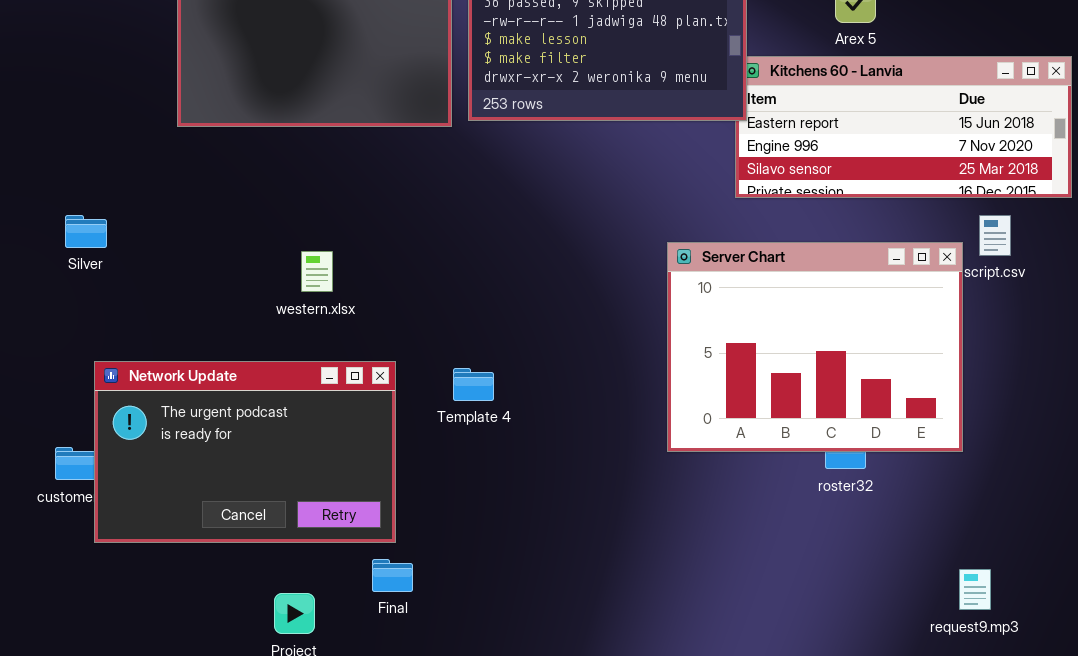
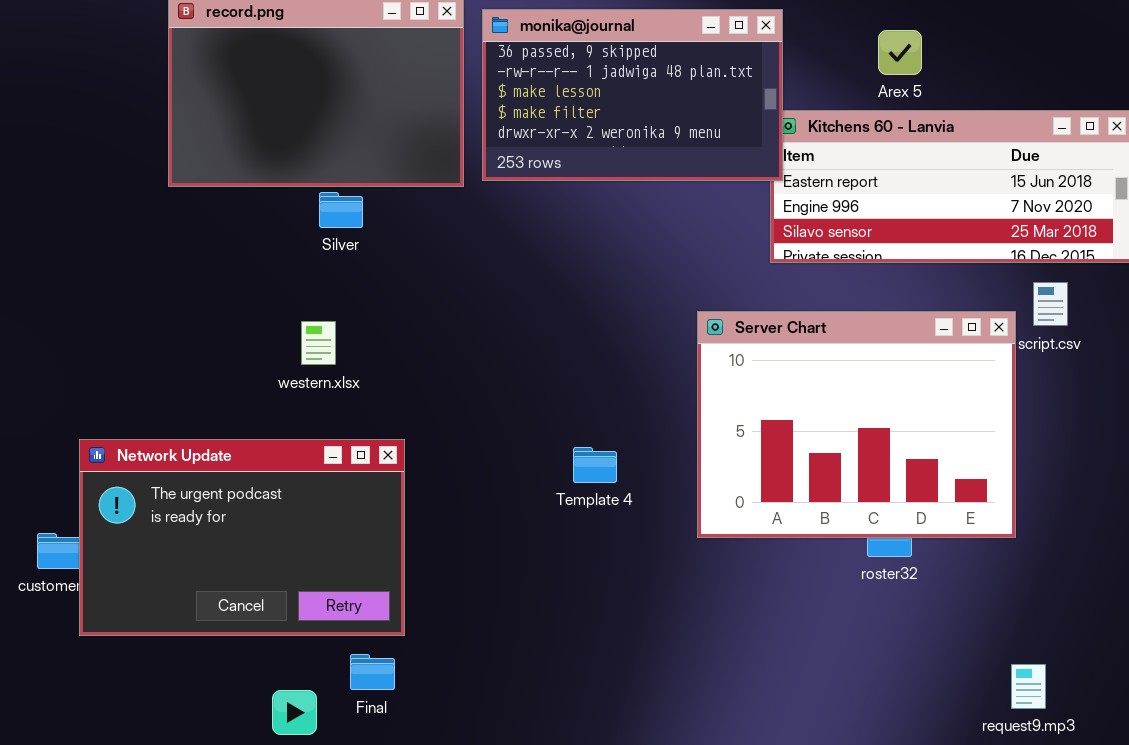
Silver: [65,215,107,248] -> [319,192,363,228], moved
Template 4: [453,368,494,401] -> [573,447,617,483], moved
Final: [372,559,413,592] -> [350,654,395,690], moved

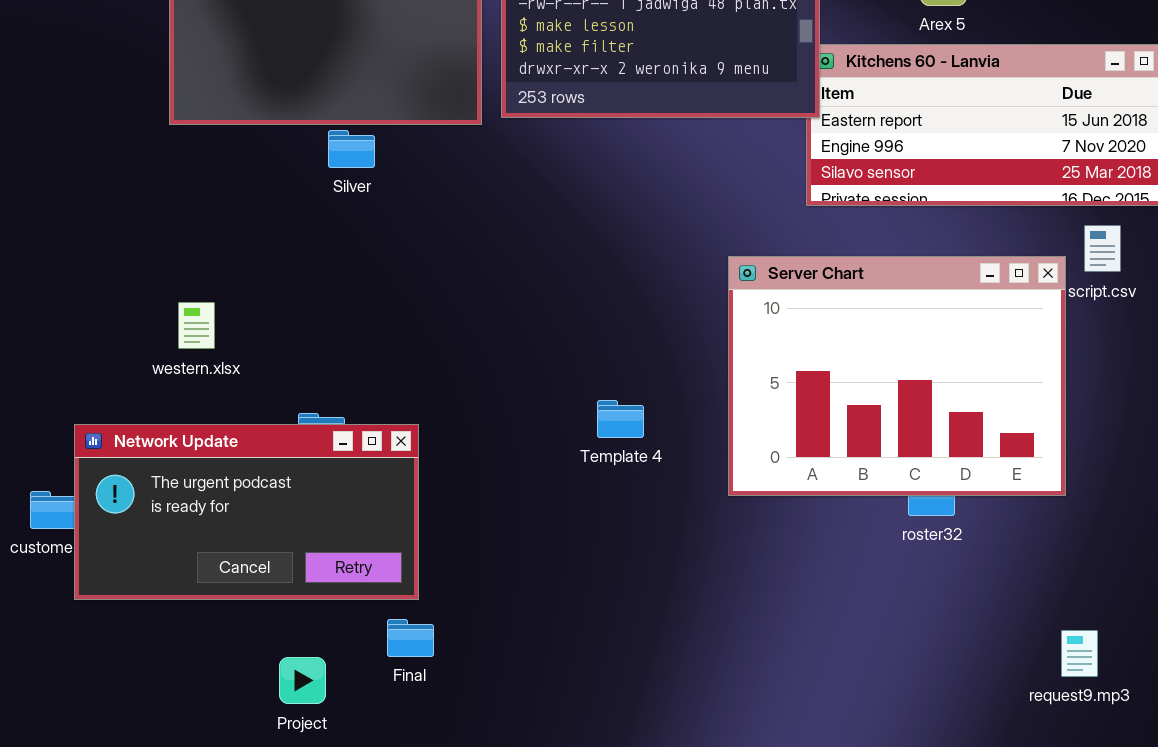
western.xlsx: [301,321,336,365] -> [178,302,215,349], moved
Network Update: [79,439,405,636] -> [74,424,419,600], resized
Final: [350,654,395,690] -> [387,619,434,657], moved

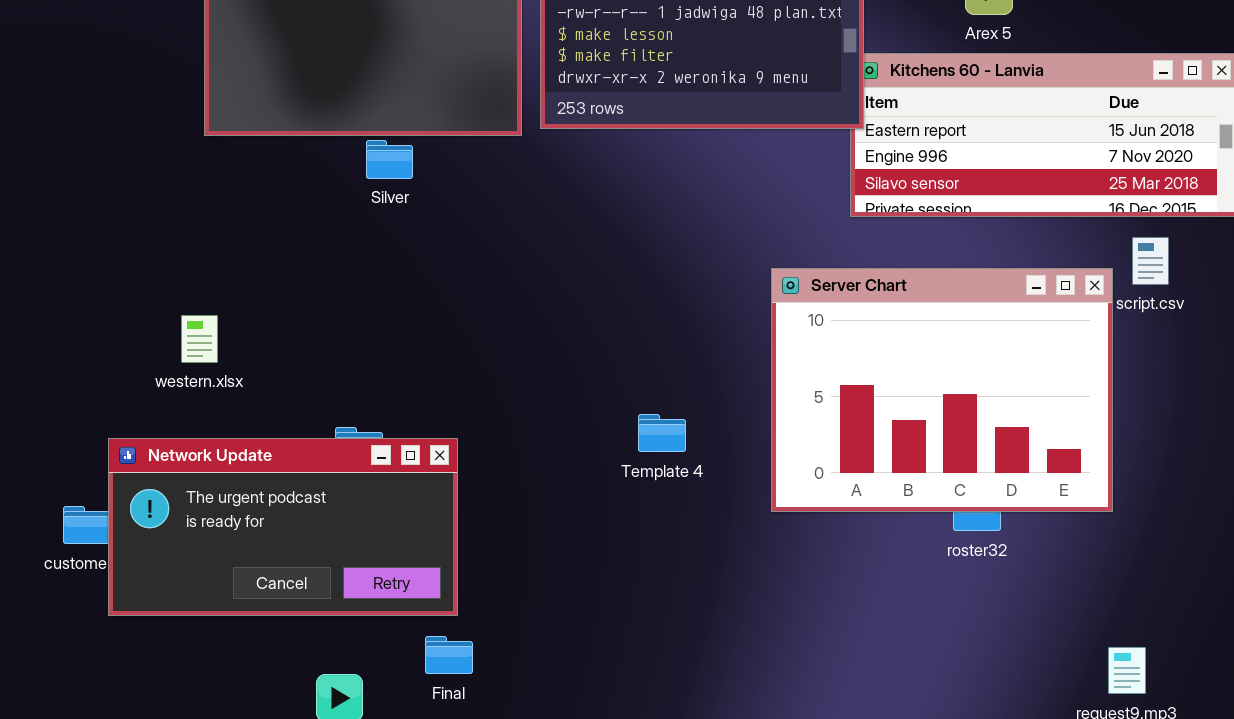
western.xlsx: [178,302,215,349] -> [181,315,218,363], moved

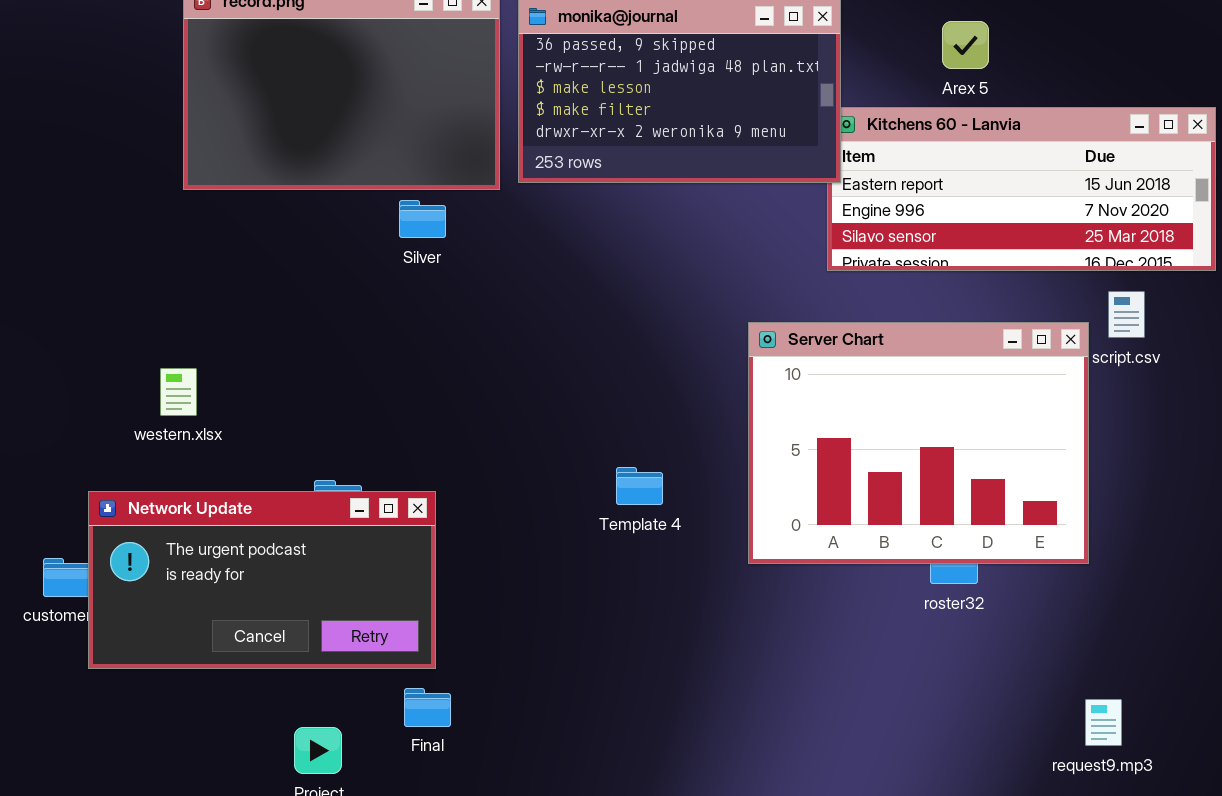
Silver: [366,140,413,179] -> [399,200,446,238], moved

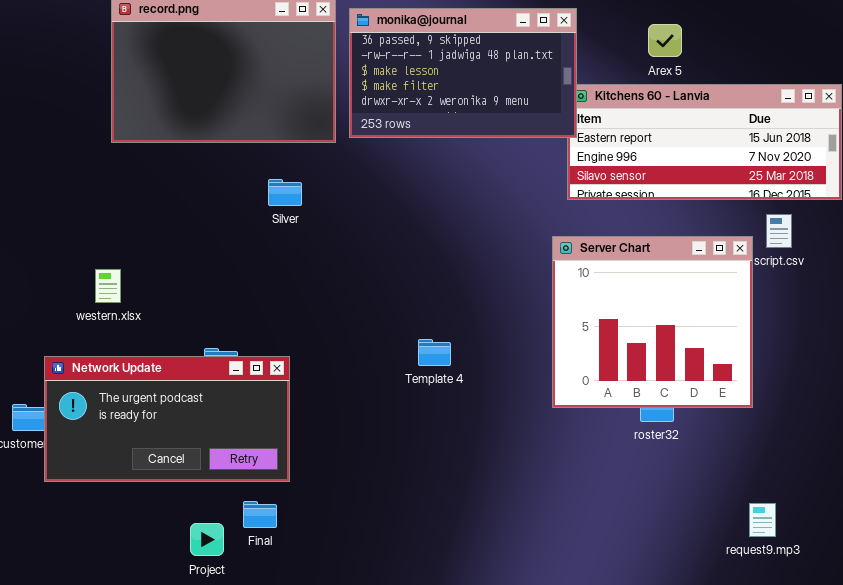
Silver: [399,200,446,238] -> [268,179,302,206], moved
Server Chart: [748,322,1089,564] -> [552,236,753,408], resized
Final: [404,688,451,727] -> [243,501,277,528], moved

